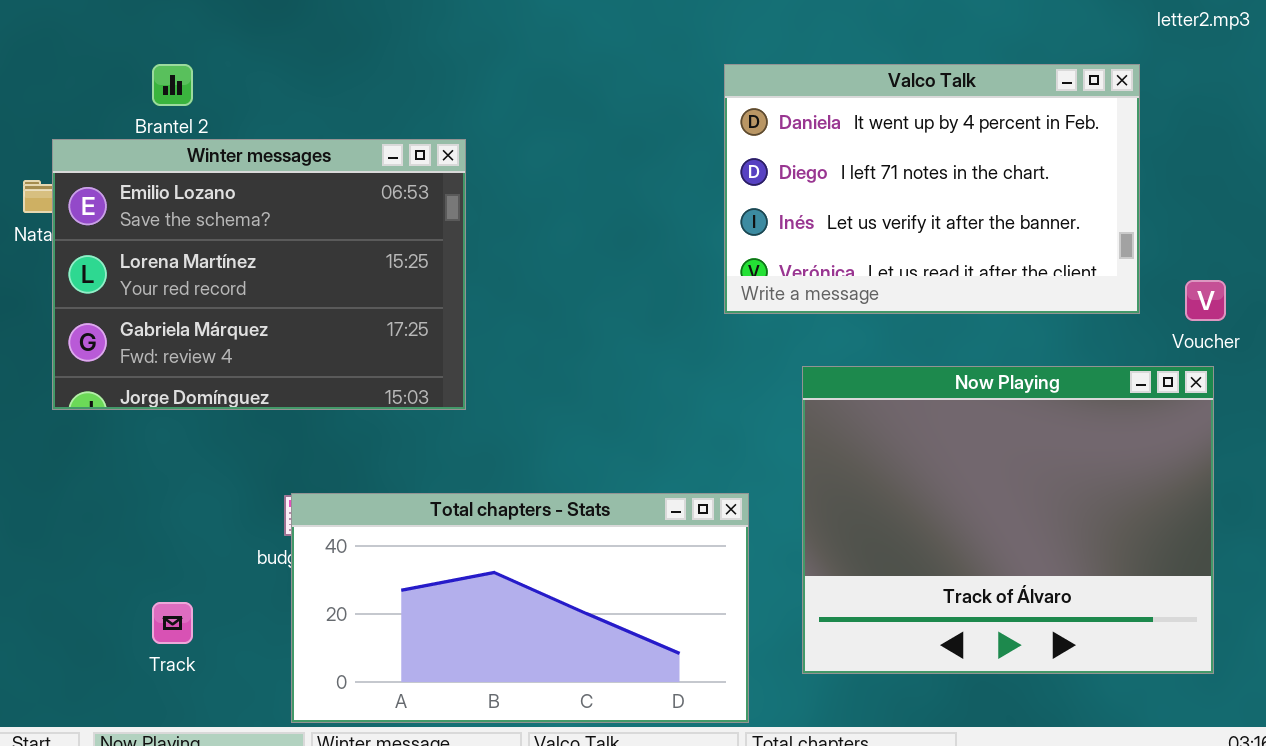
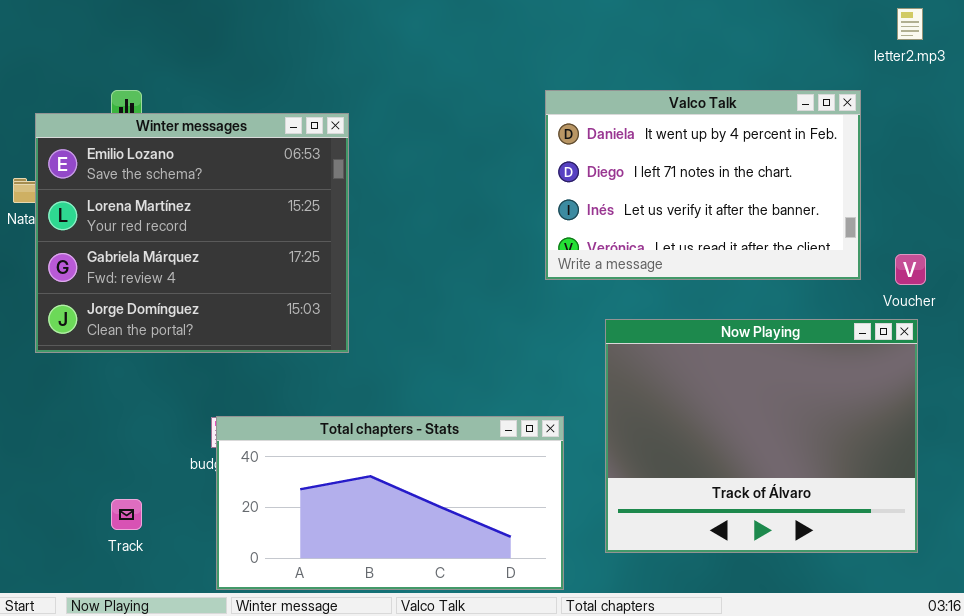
Winter messages: [52,139,466,410] -> [35,113,349,353], resized

